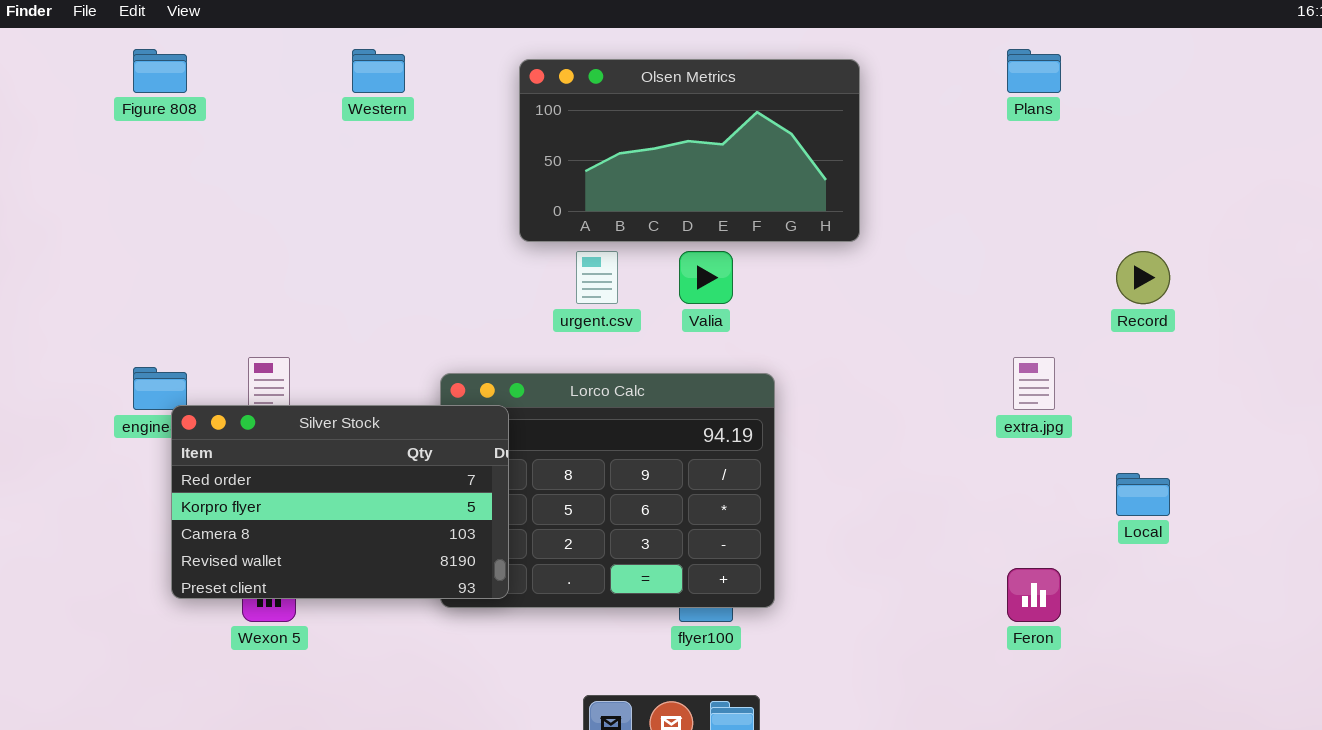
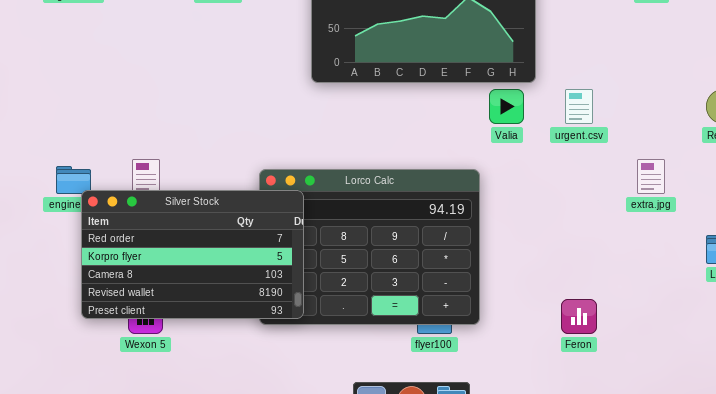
urgent.csv: [576,251,618,304] -> [565,89,593,124], moved
Valia: [679,251,733,304] -> [489,89,524,124], moved
Feron: [1007,568,1061,622] -> [561,299,597,334], moved

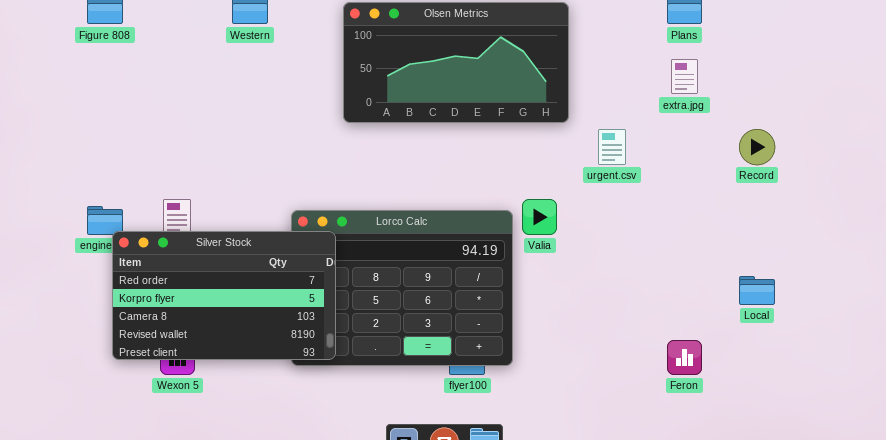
Valia: [489,89,524,124] -> [522,199,557,235], moved
extra.jpg: [637,159,665,194] -> [671,59,698,94], moved
Feron: [561,299,597,334] -> [667,340,702,375], moved

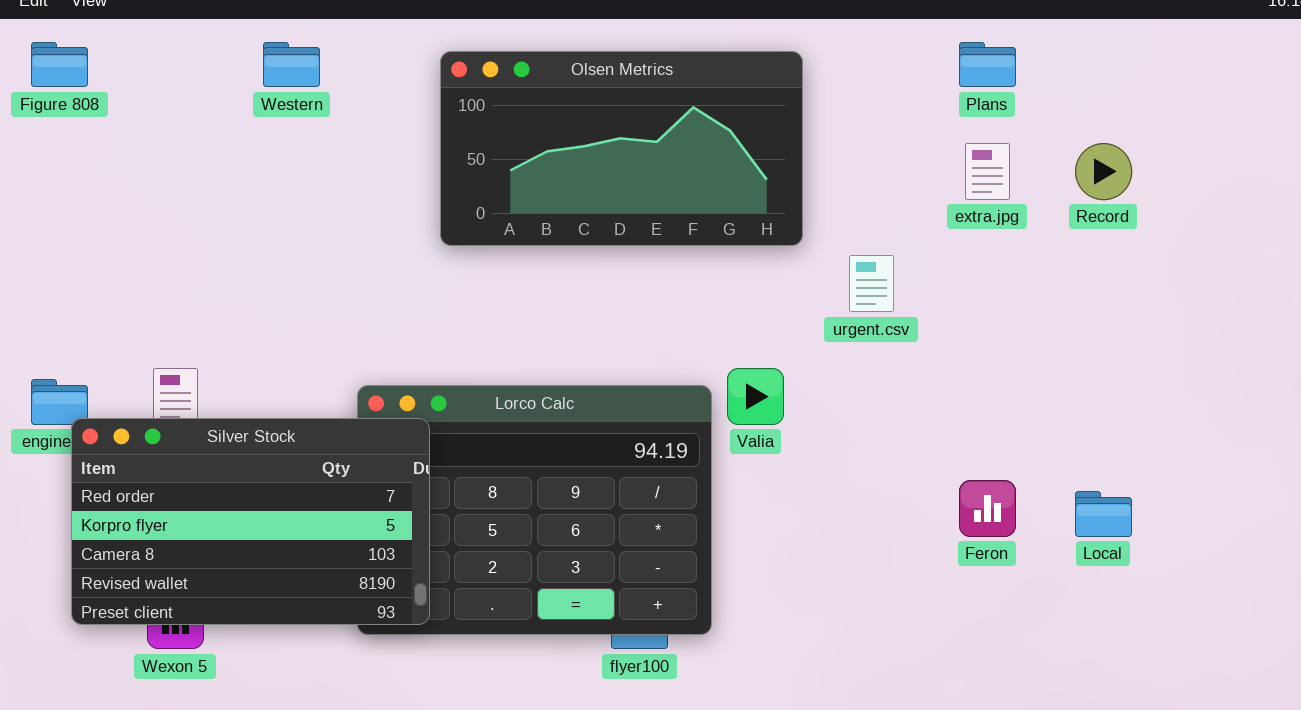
Record: [739,129,775,165] -> [1075,143,1132,200], moved
Feron: [667,340,702,375] -> [959,480,1016,537], moved

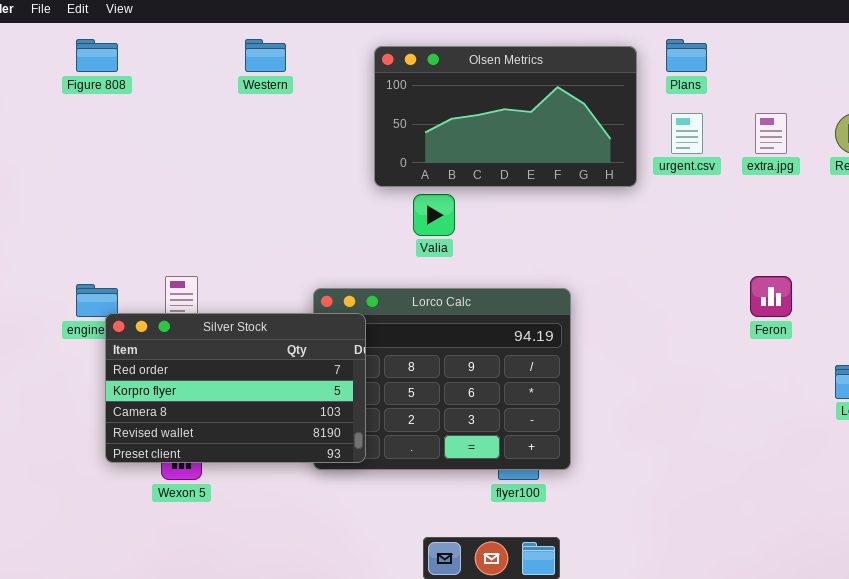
Plans: [959,42,1016,87] -> [666,39,707,72], moved
urgent.csv: [849,255,894,312] -> [671,113,703,154], moved
Valia: [727,368,784,425] -> [413,194,455,236], moved
Feron: [959,480,1016,537] -> [750,276,792,317], moved

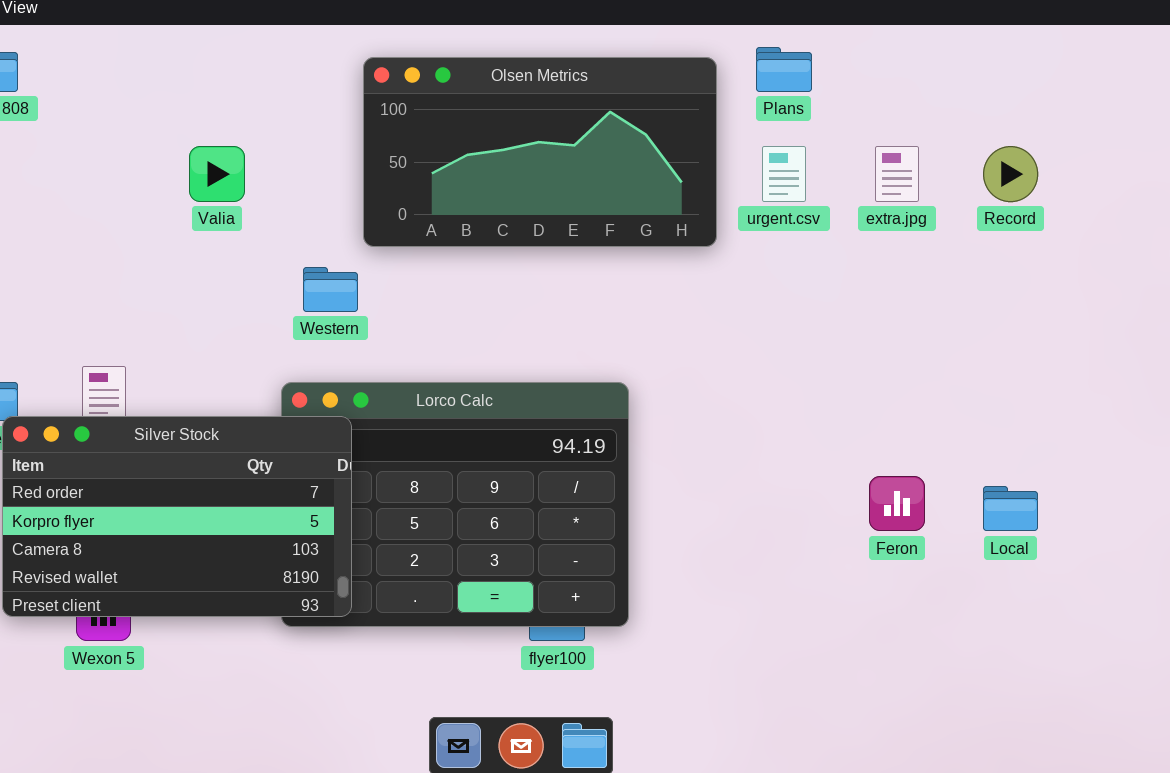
Western: [245,39,286,72] -> [303,267,358,312], moved
Valia: [413,194,455,236] -> [189,146,245,202], moved
Feron: [750,276,792,317] -> [869,476,925,531], moved

